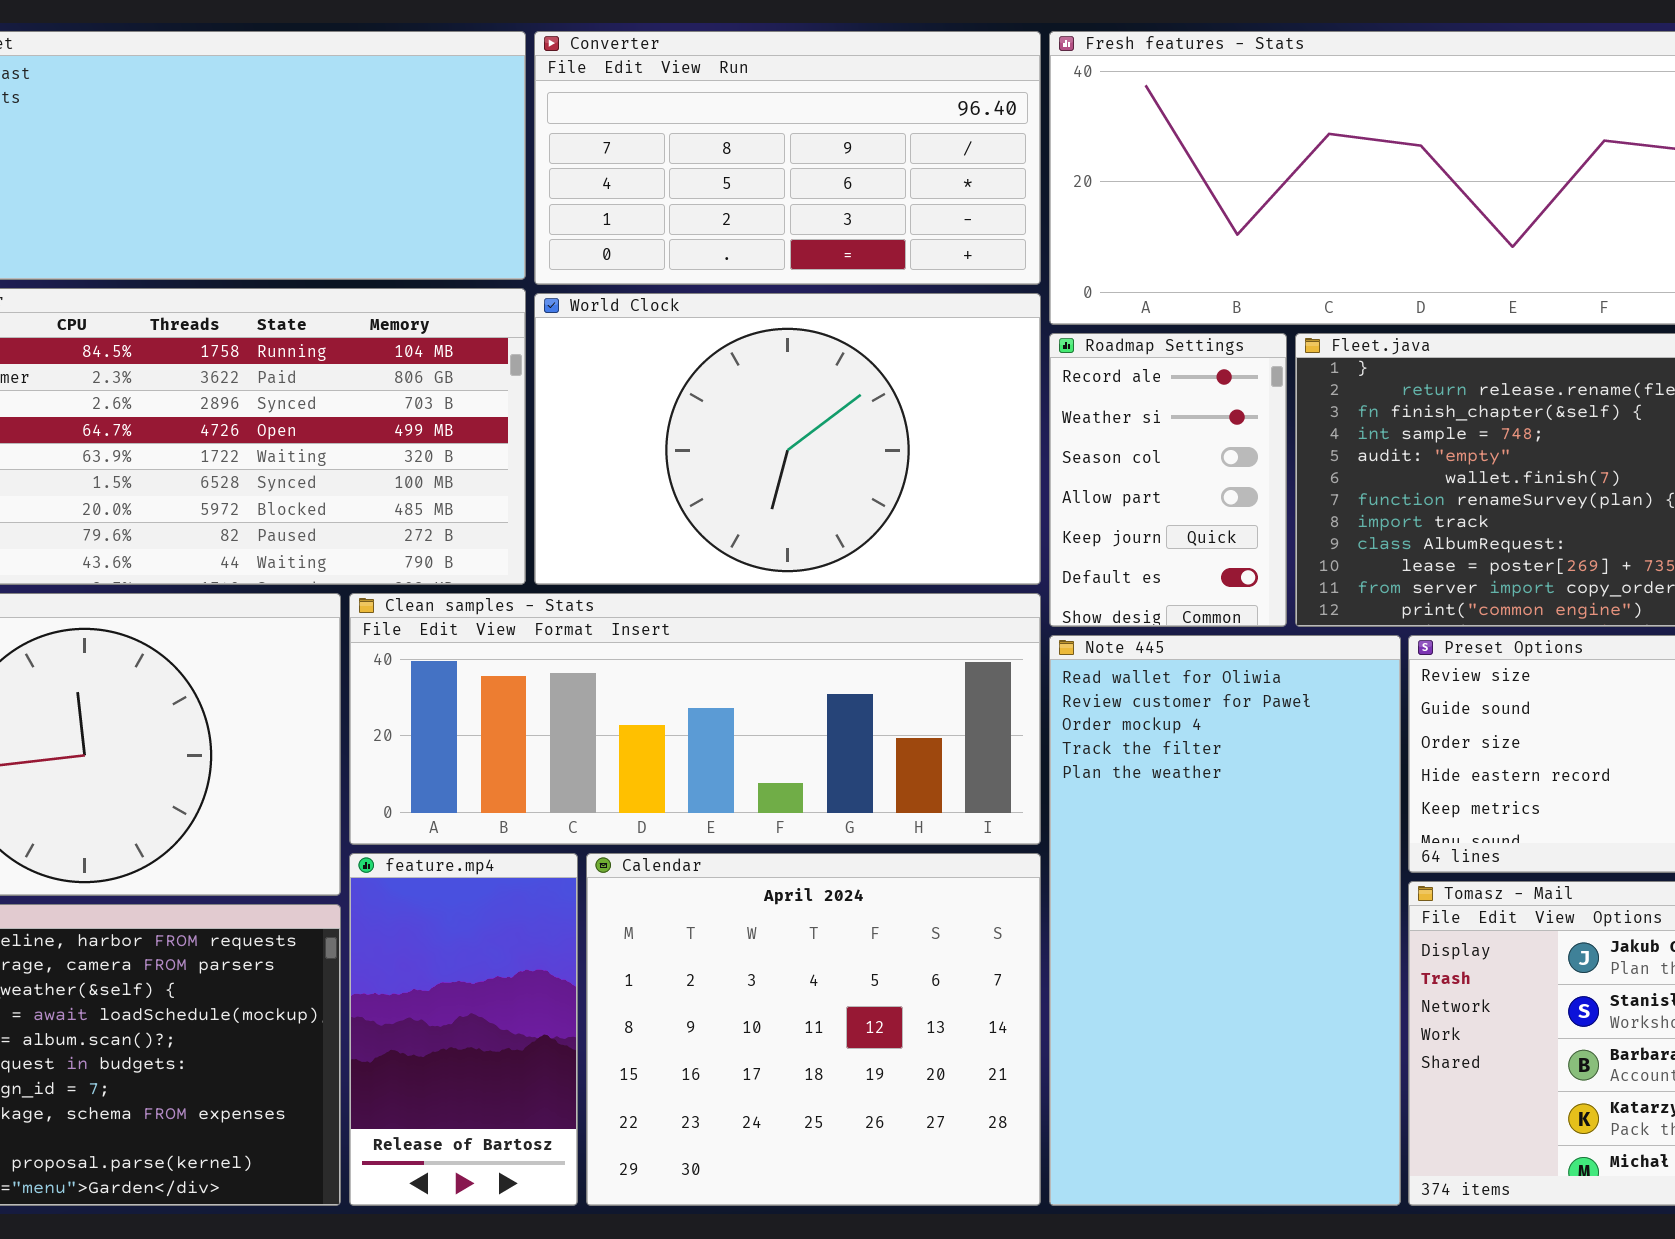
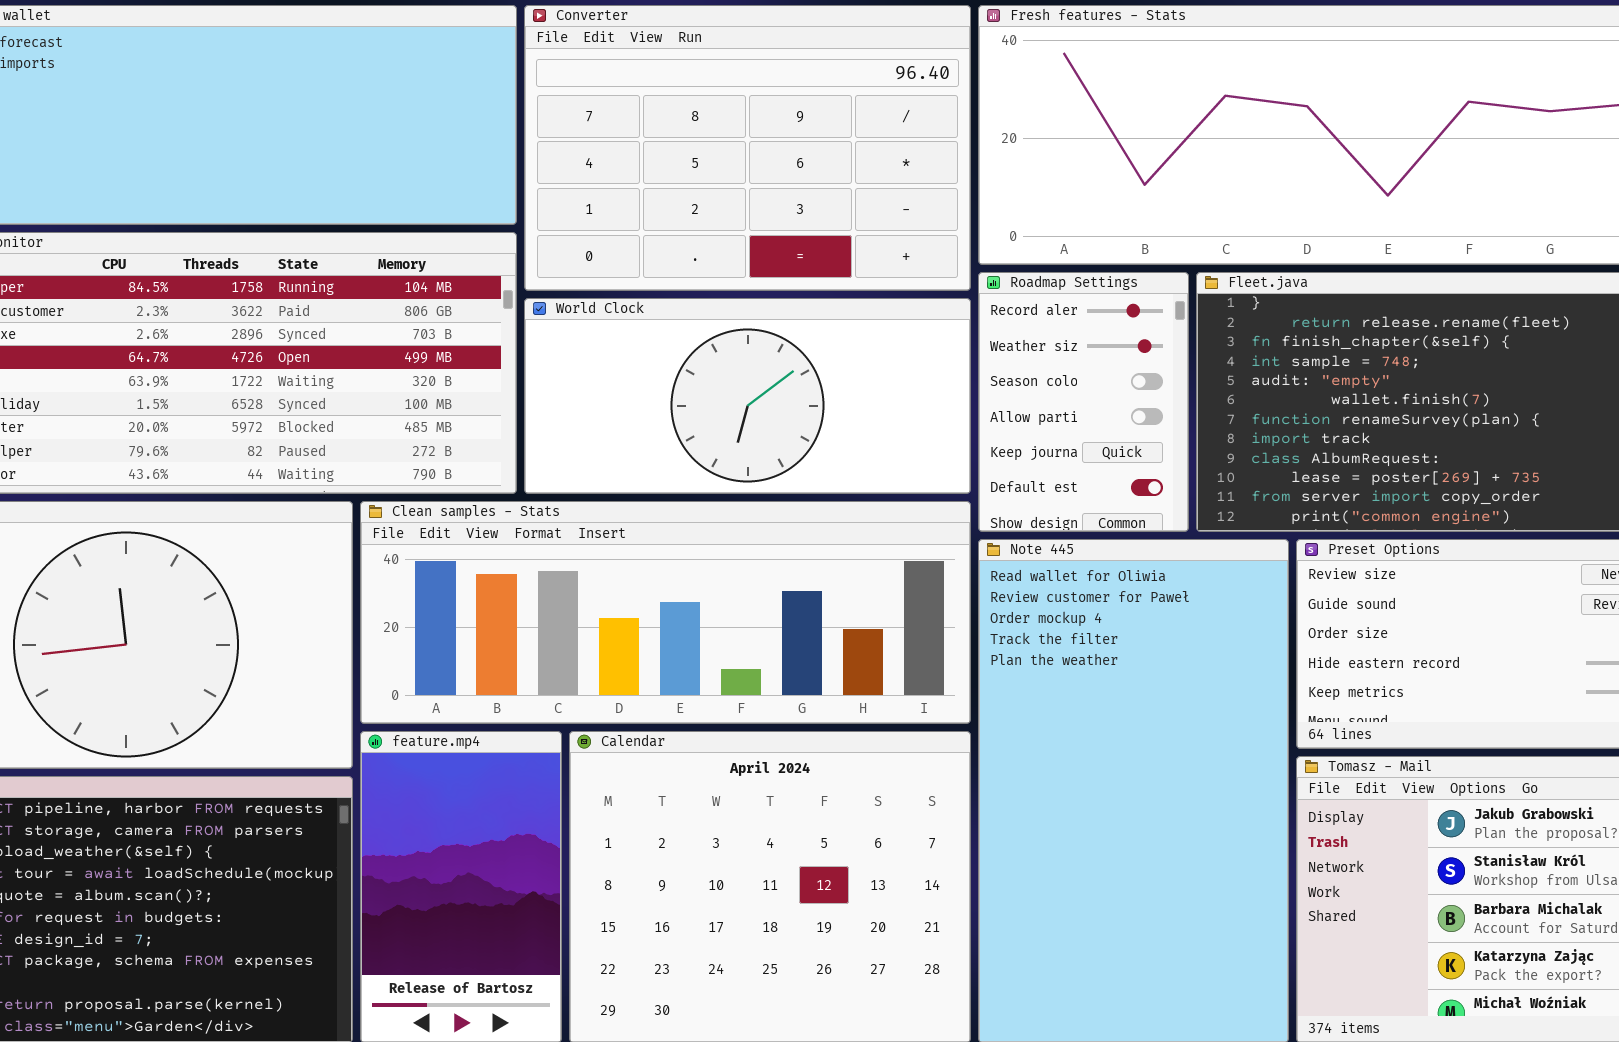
Converter: [534,31,1041,285] -> [524,5,971,291], resized
World Clock: [534,293,1041,585] -> [524,298,971,494], resized

